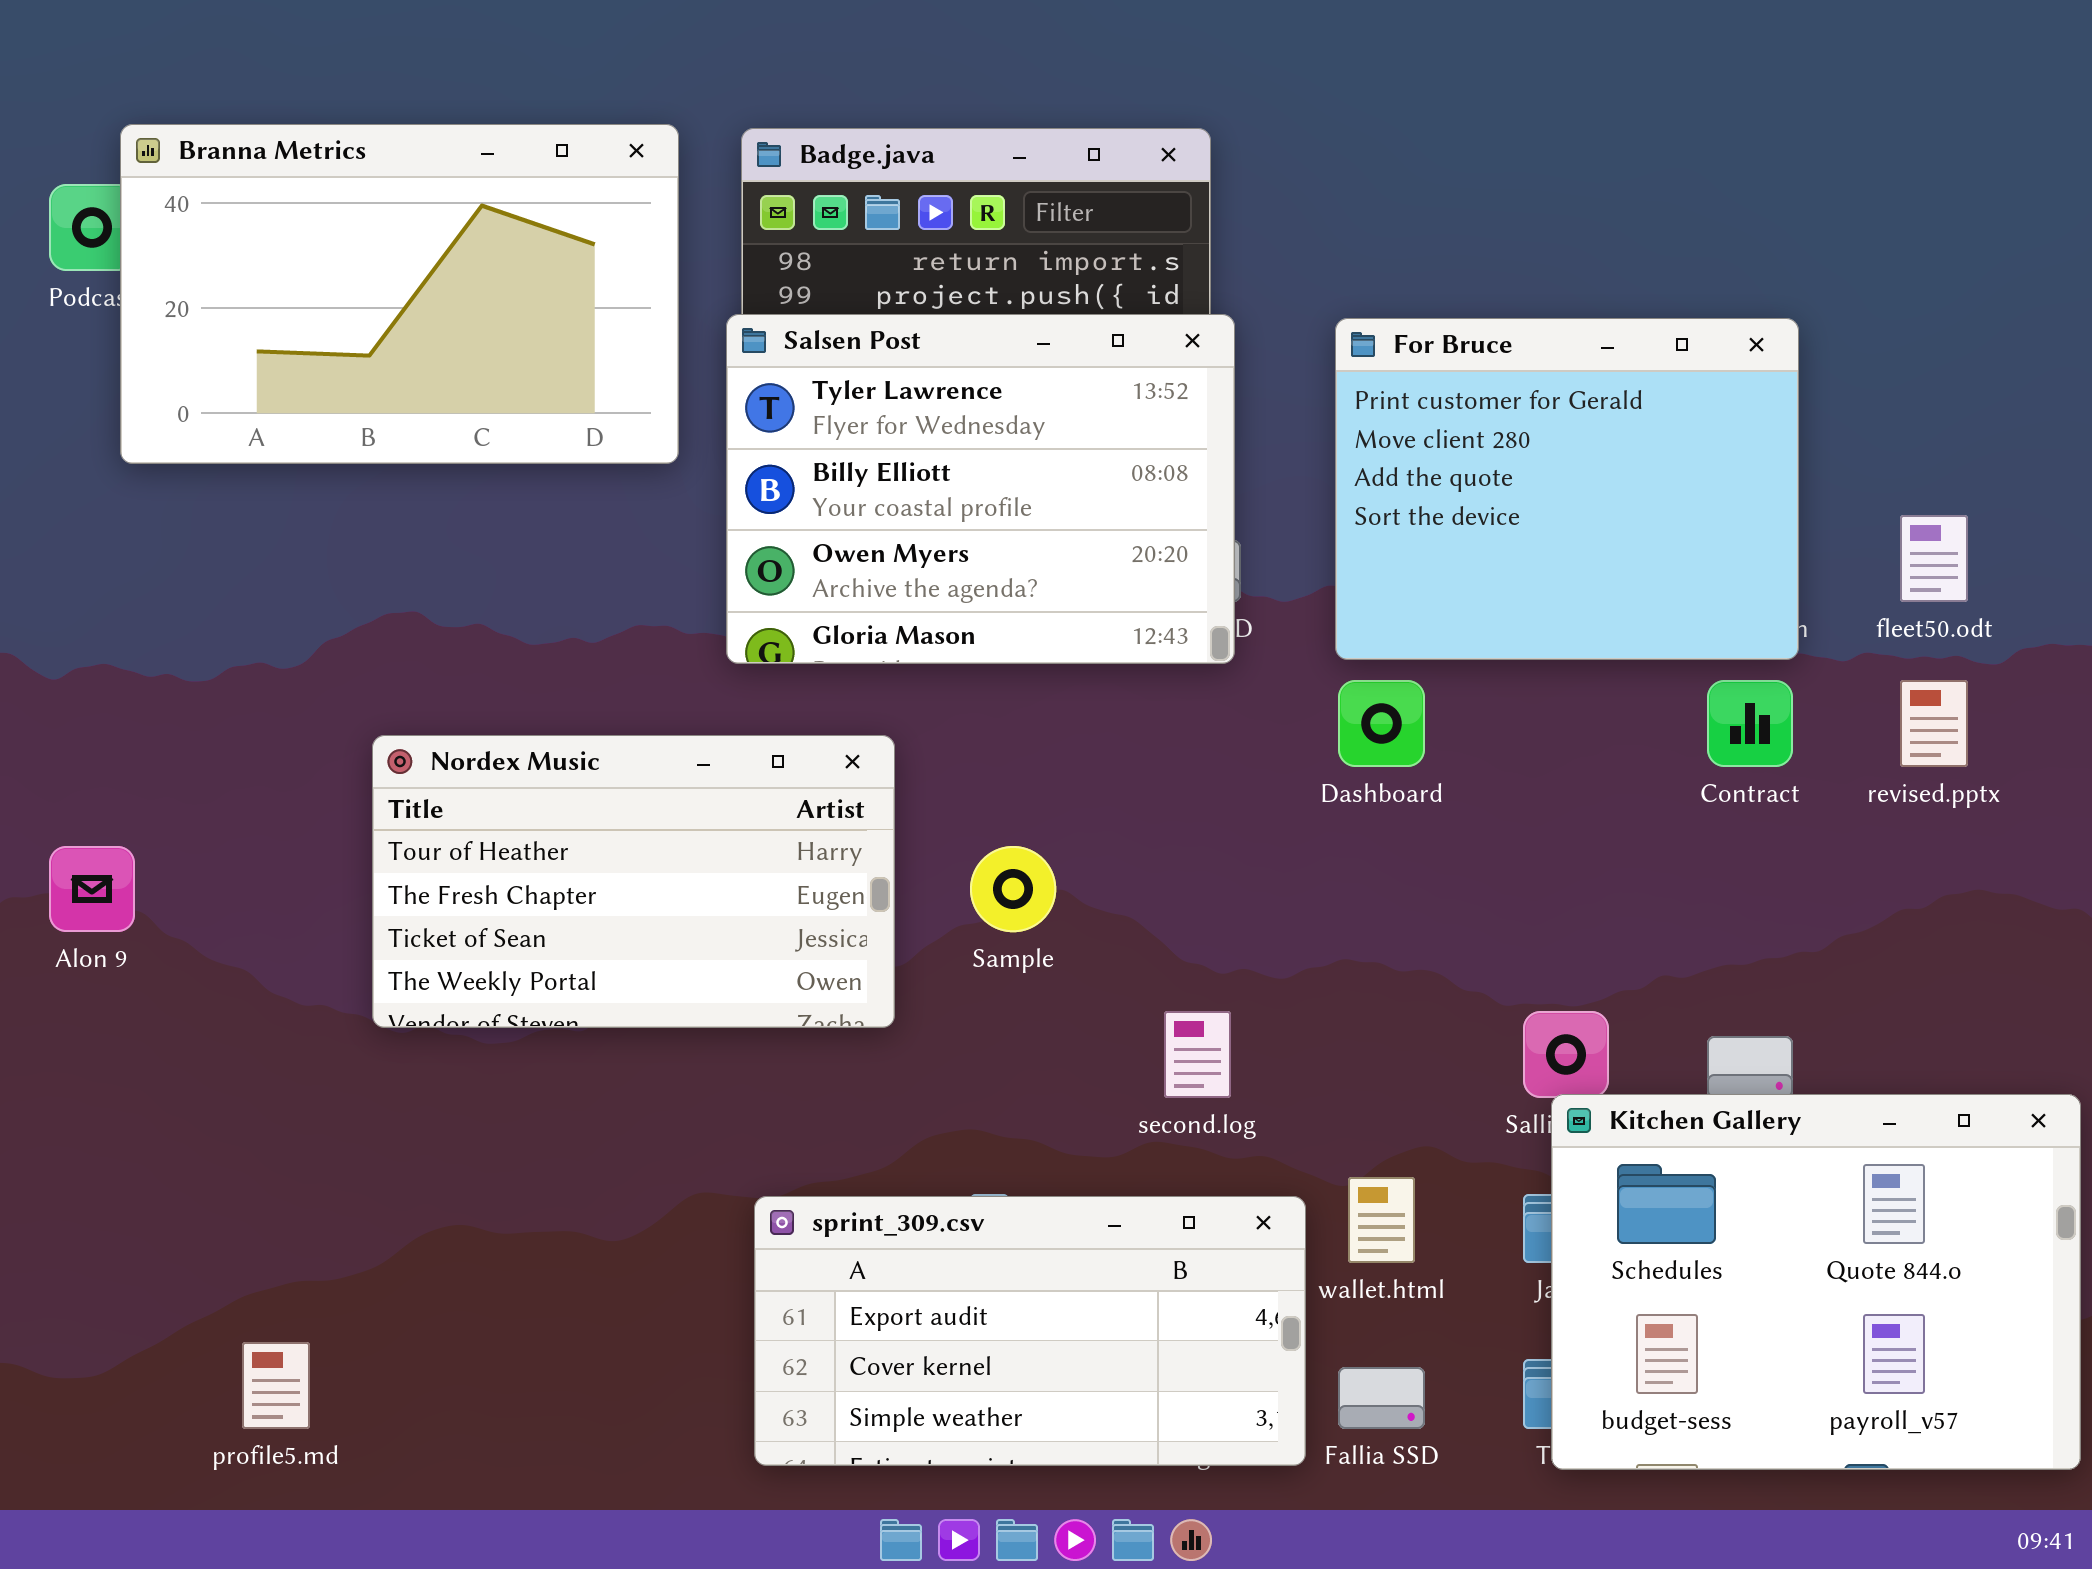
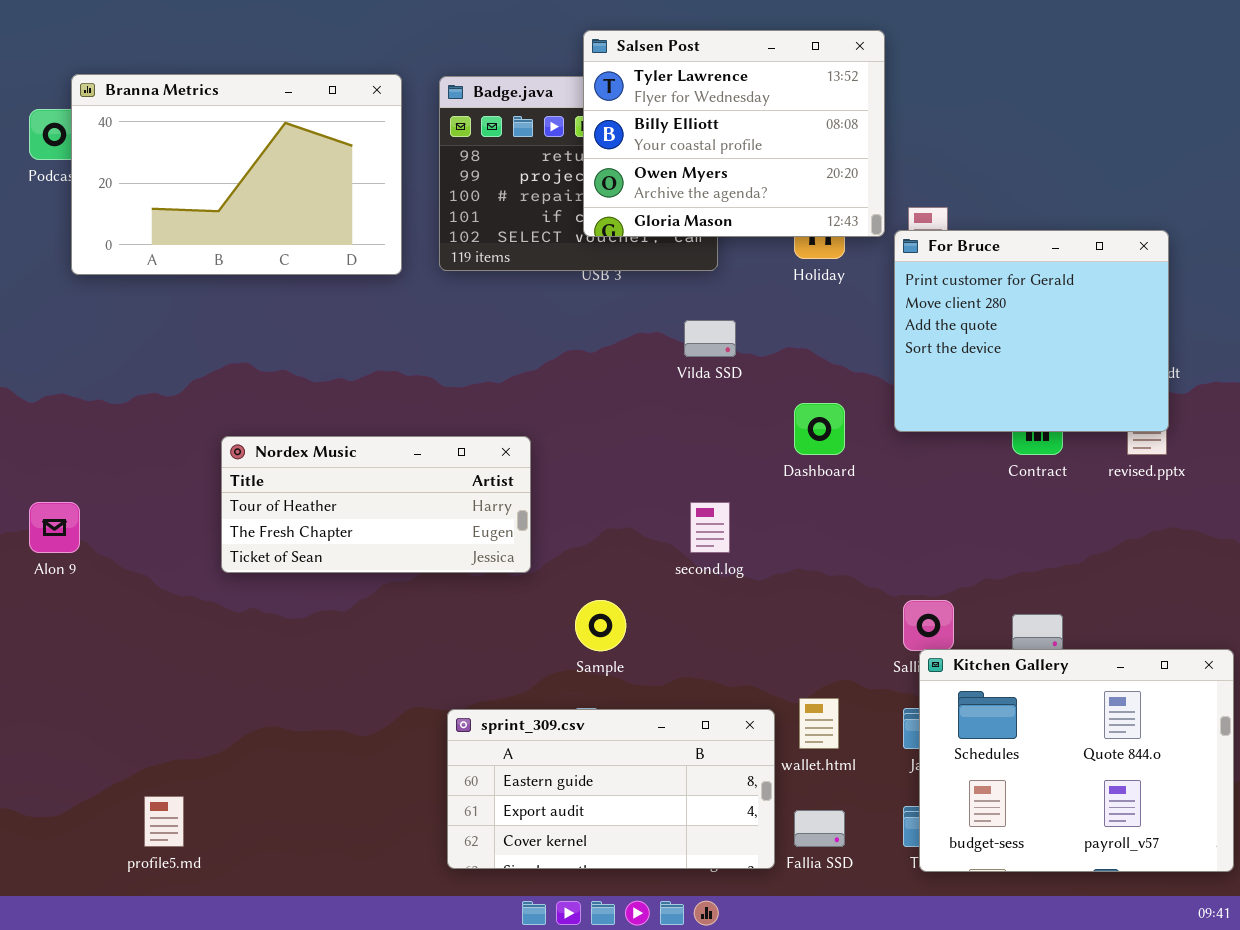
Salsen Post: [726,314,1235,664] -> [583,30,885,237], moved
For Bruce: [1335,318,1799,660] -> [894,230,1169,432], moved
Nordex Music: [372,735,895,1028] -> [221,436,531,573], resized
Sample: [970,846,1056,932] -> [575,600,626,651], moved
second.log: [1164,1011,1231,1098] -> [690,502,730,553], moved
sprint_309.csv: [754,1196,1306,1466] -> [447,709,775,869], scrolled up 1 row

